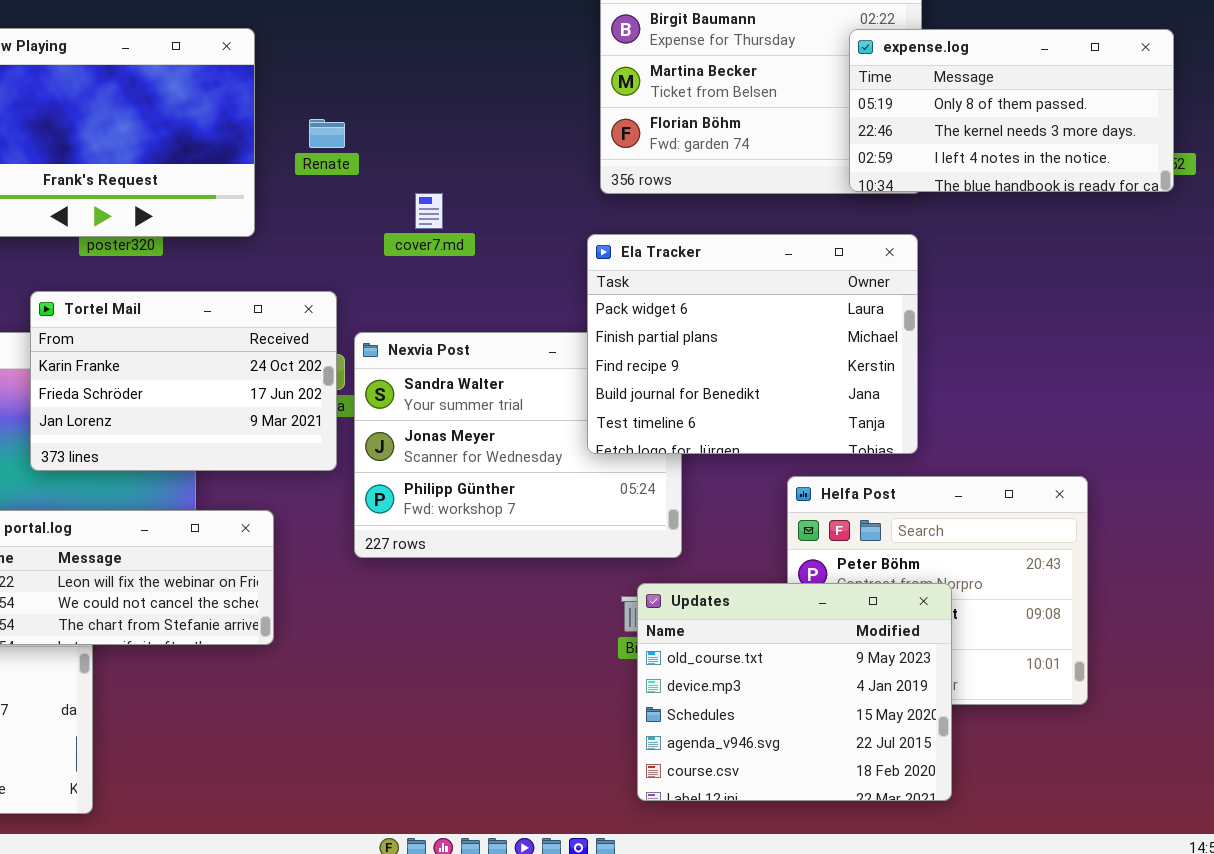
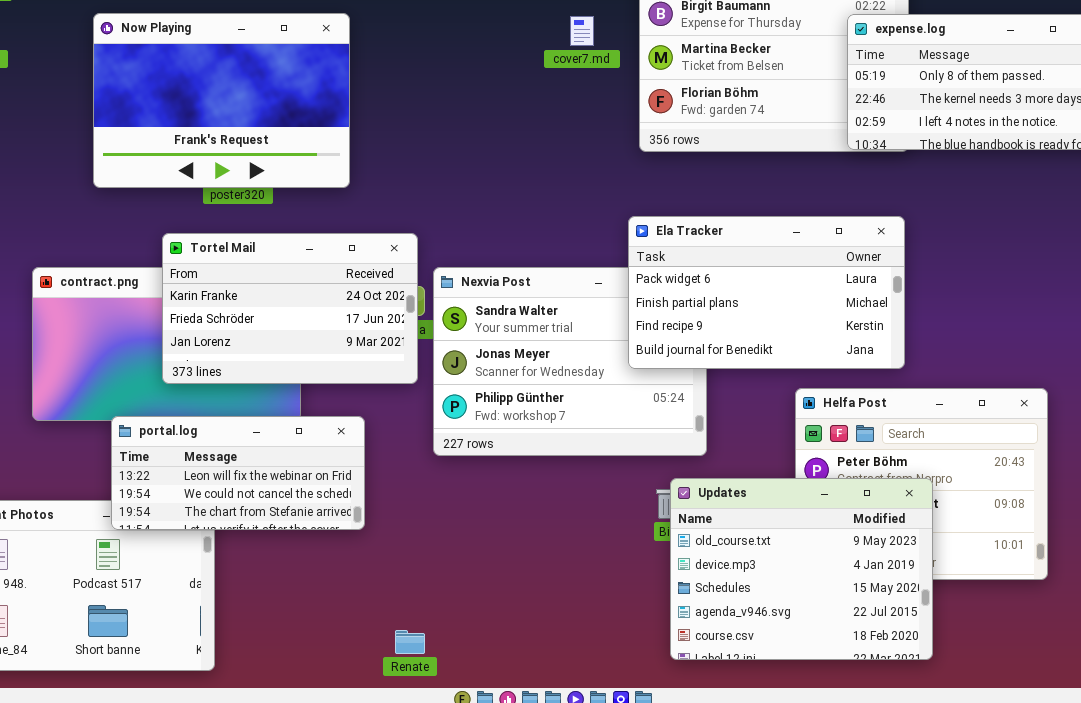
Renate: [309,119,345,148] -> [395,630,425,654], moved
cover7.md: [415,193,443,229] -> [570,16,594,46], moved
Ela Tracker: [587,234,918,454] -> [628,216,905,369], resized

